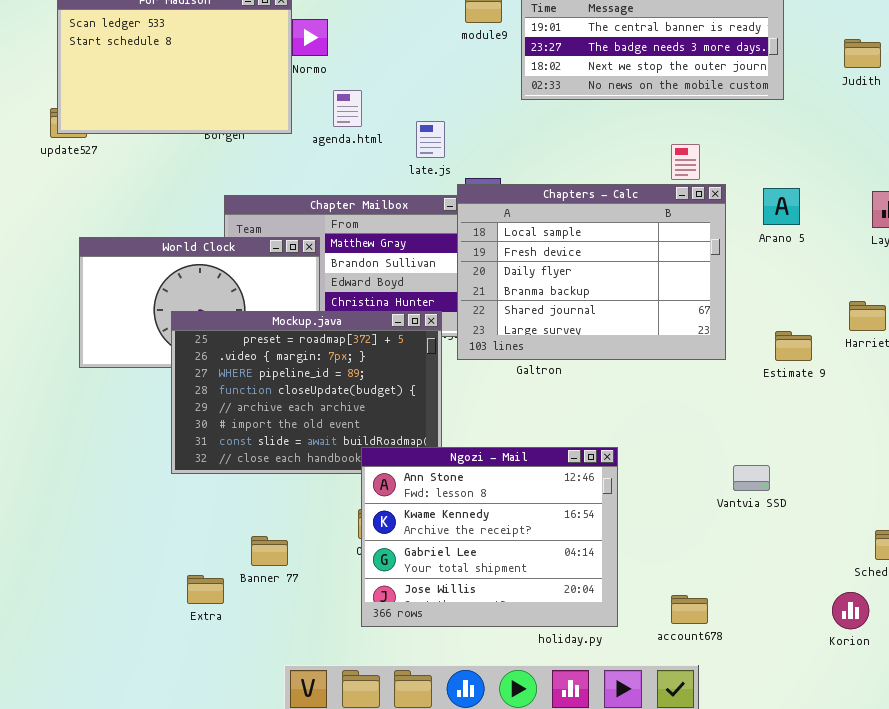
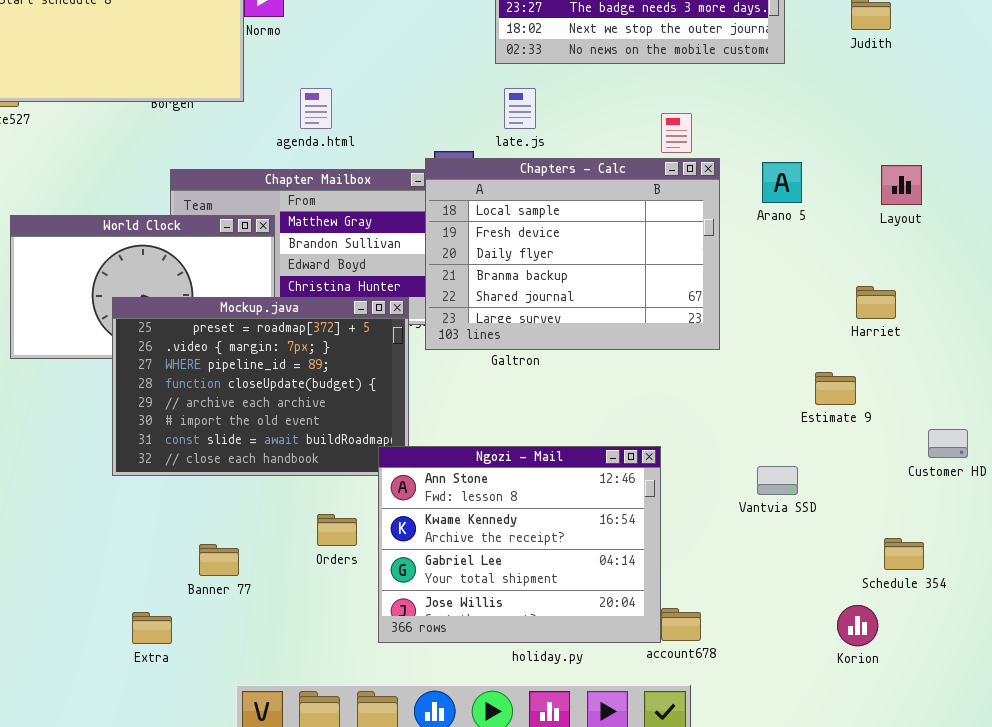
agenda.html: [333,90,362,127] -> [300,88,332,129], moved
late.js: [416,121,445,158] -> [504,88,536,129], moved
Estimate 9: [775,331,812,361] -> [815,372,856,405], moved
Ngozi - Mail: [361,447,618,627] -> [378,446,661,643], moved
Vantvia SSD: [733,465,770,491] -> [757,466,798,495], moved
Extra: [187,575,224,604] -> [132,612,172,644], moved

